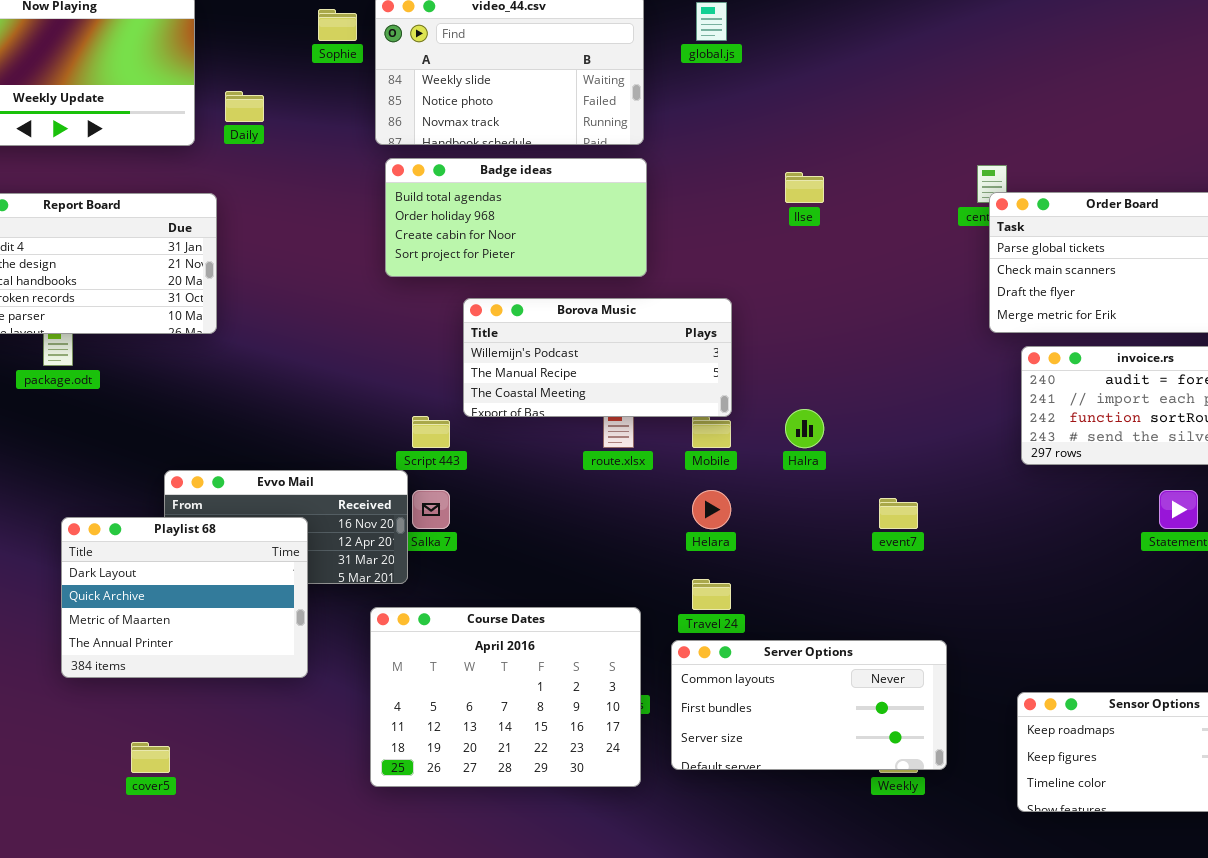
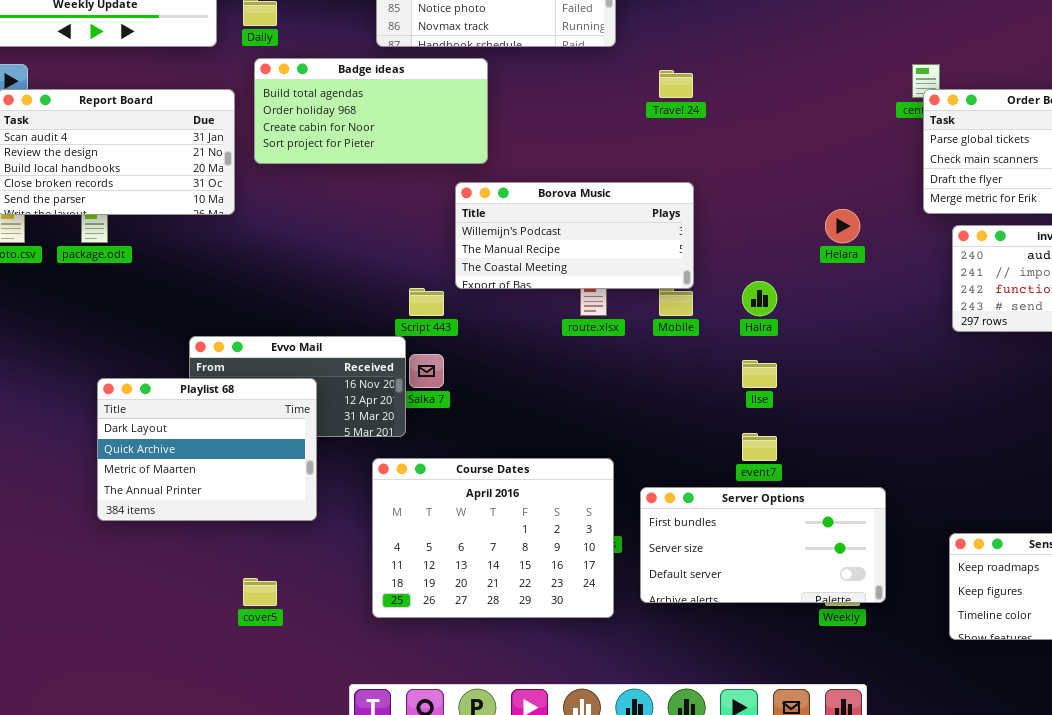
Badge ideas: [385,158,647,277] -> [254,58,488,164], moved
Ilse: [785,172,824,203] -> [742,360,777,388], moved
Helara: [692,490,731,529] -> [825,209,860,243], moved
event7: [879,498,918,529] -> [742,433,777,461], moved
Travel 24: [692,579,731,610] -> [659,70,693,98], moved
Server Options: [671,640,947,770] -> [640,487,886,603], scrolled down 1 row
cover5: [131,742,170,773] -> [243,578,277,606], moved

